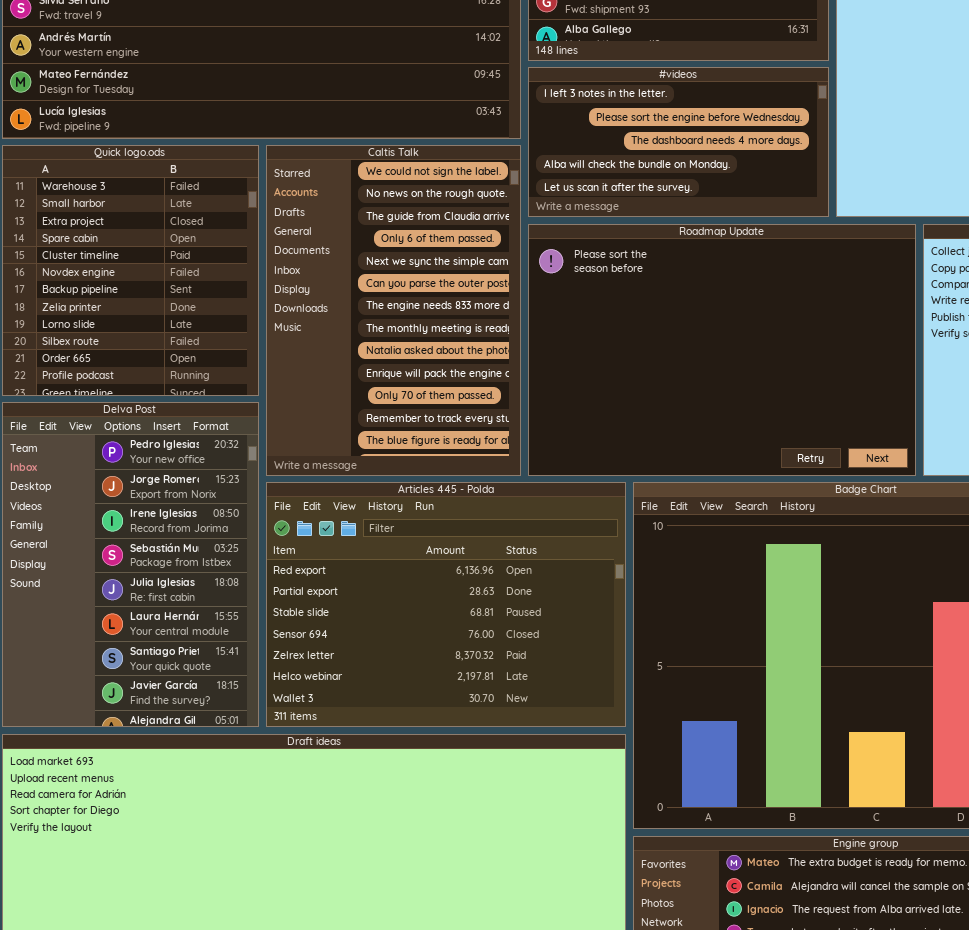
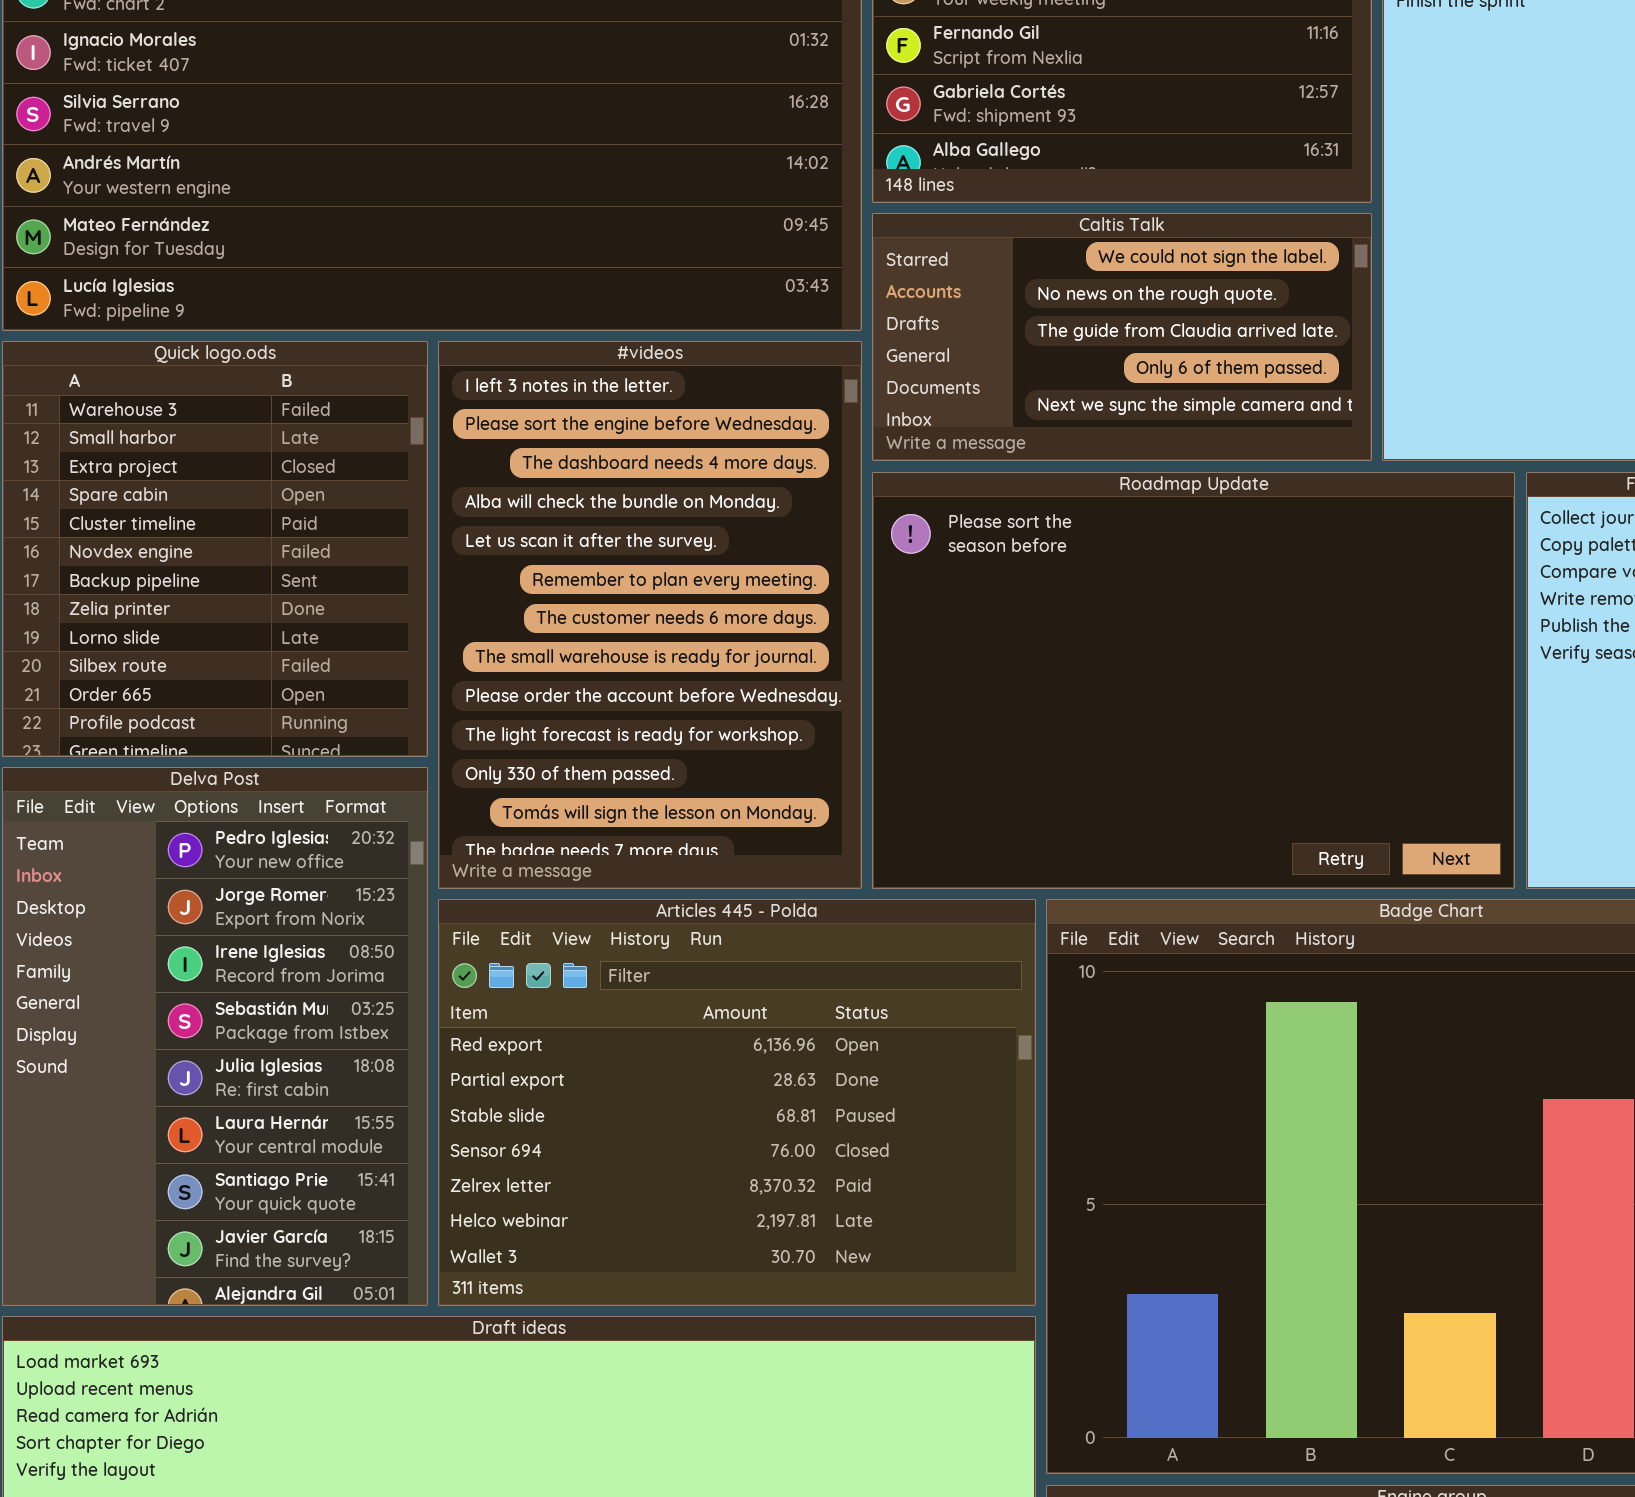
#videos: [528,67,829,217] -> [438,341,862,889], moved, resized
Caltis Talk: [266,145,521,476] -> [872,213,1372,461], moved, resized

